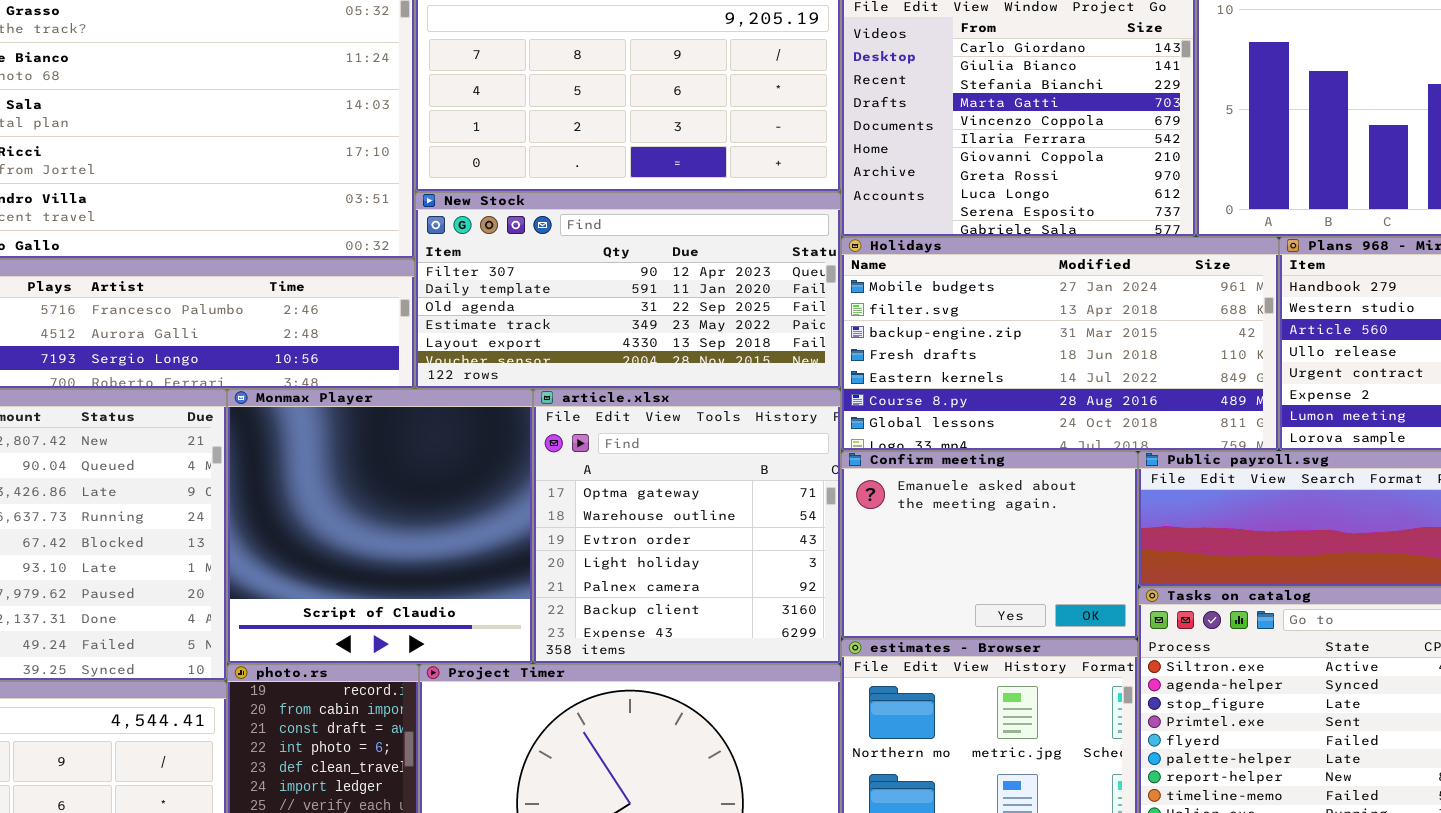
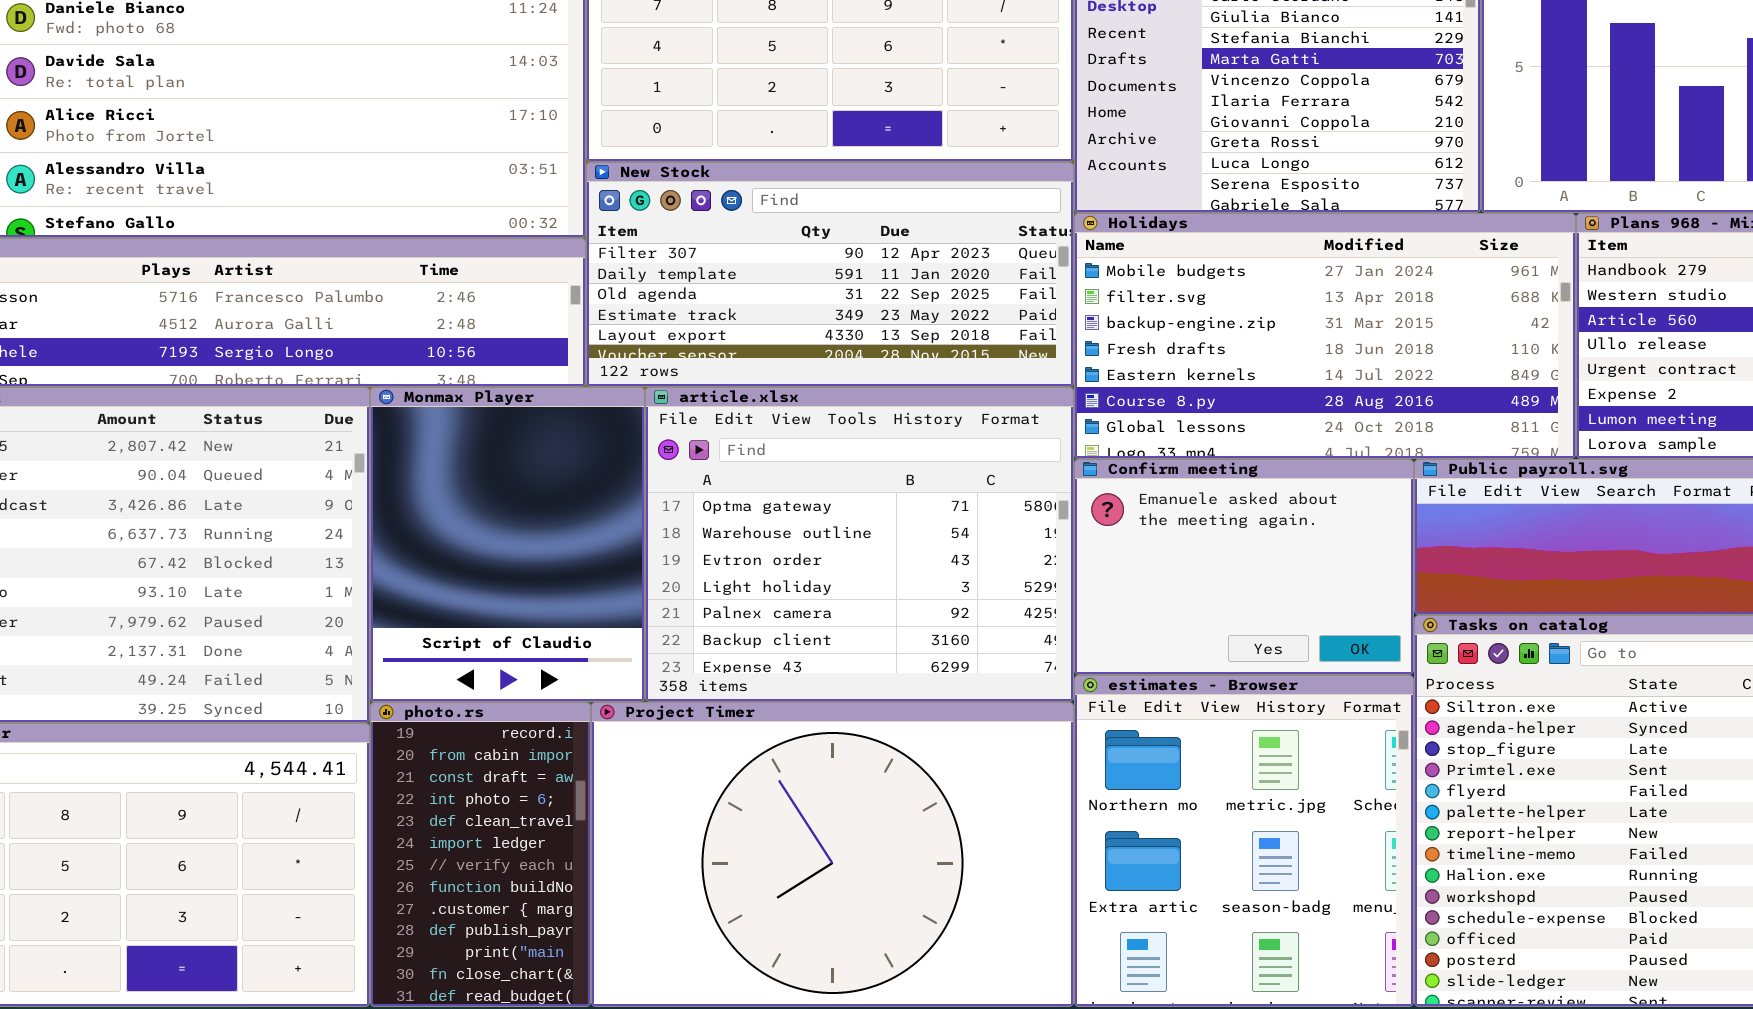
Monmax Player: [227,389,533,664] -> [370,387,645,702], resized
article.xlsx: [533,389,841,664] -> [645,387,1074,702], resized

